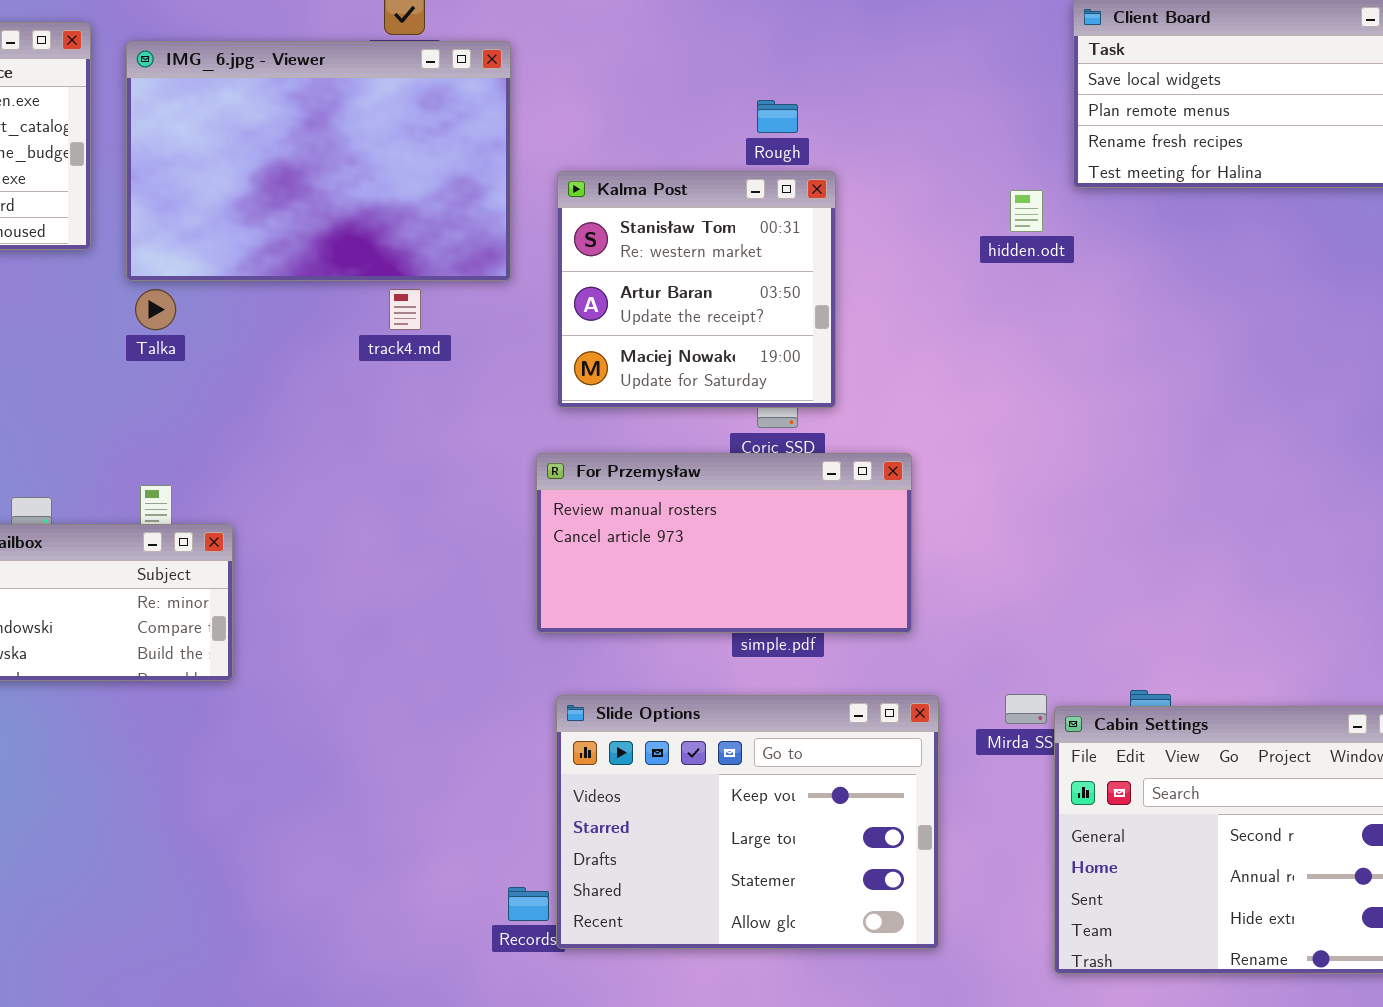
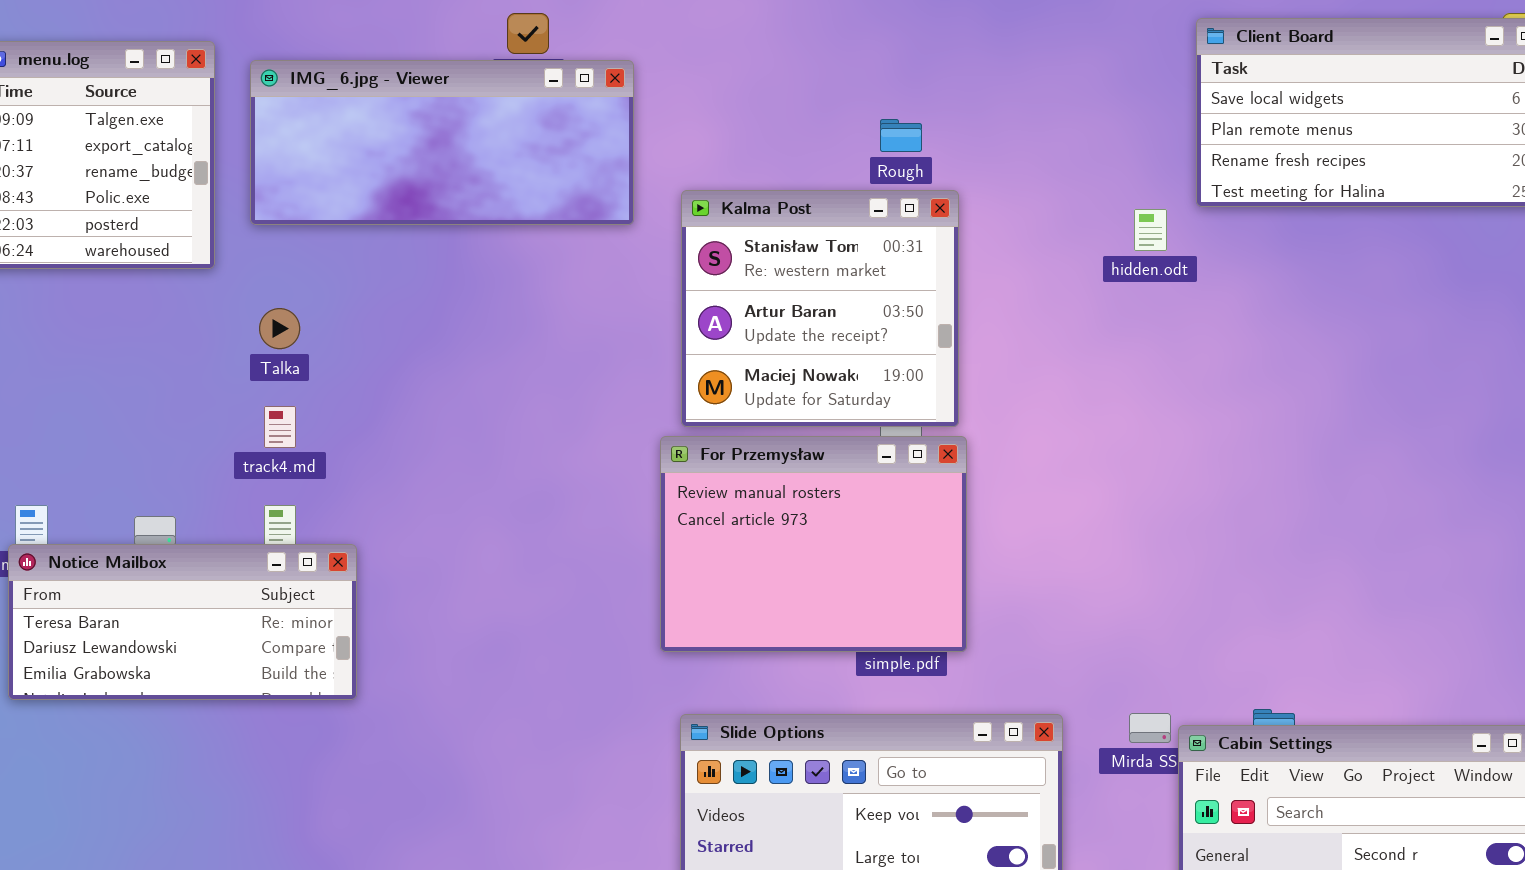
IMG_6.jpg - Viewer: [126,41,511,281] -> [250,60,634,225], resized
track4.md: [389,289,421,330] -> [264,406,296,448], moved
For Przemysław: [536,453,912,633] -> [660,436,967,652], resized

